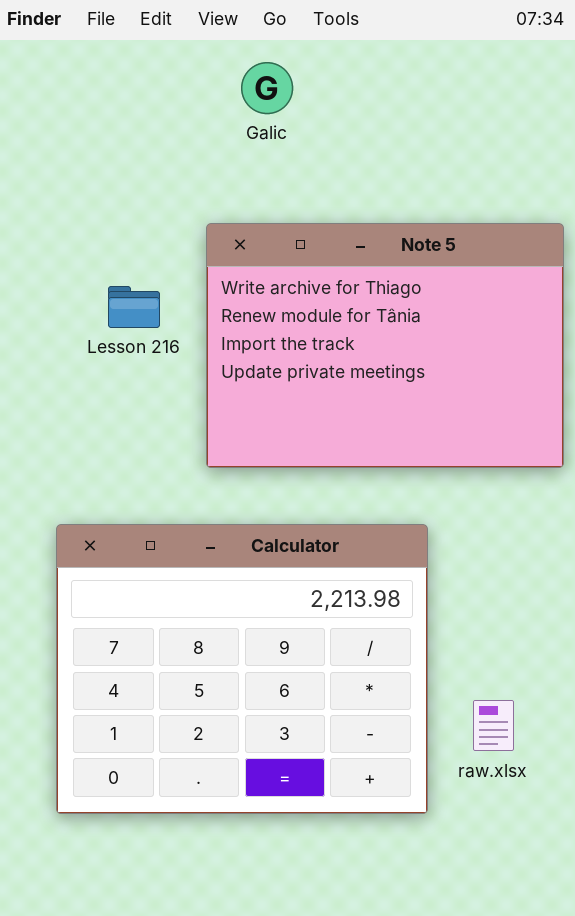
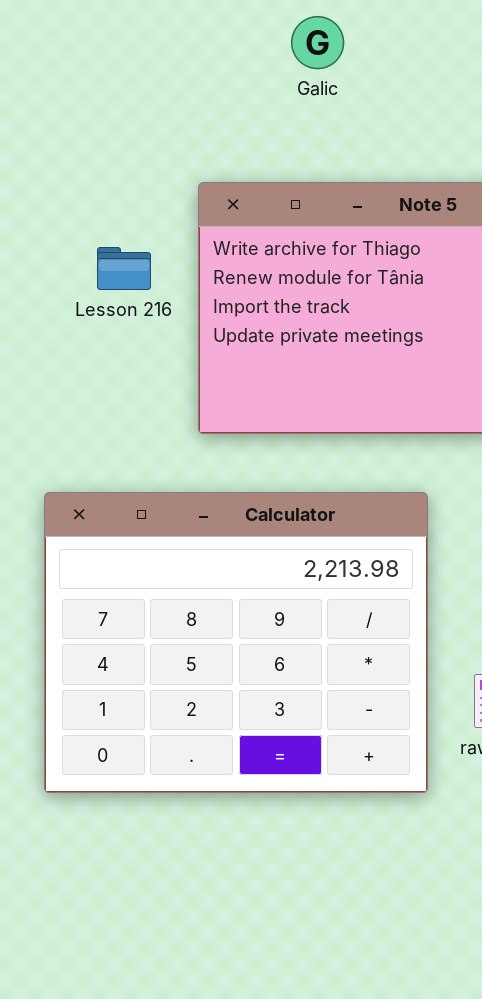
Galic: [241,62,293,114] -> [291,16,344,69], moved

